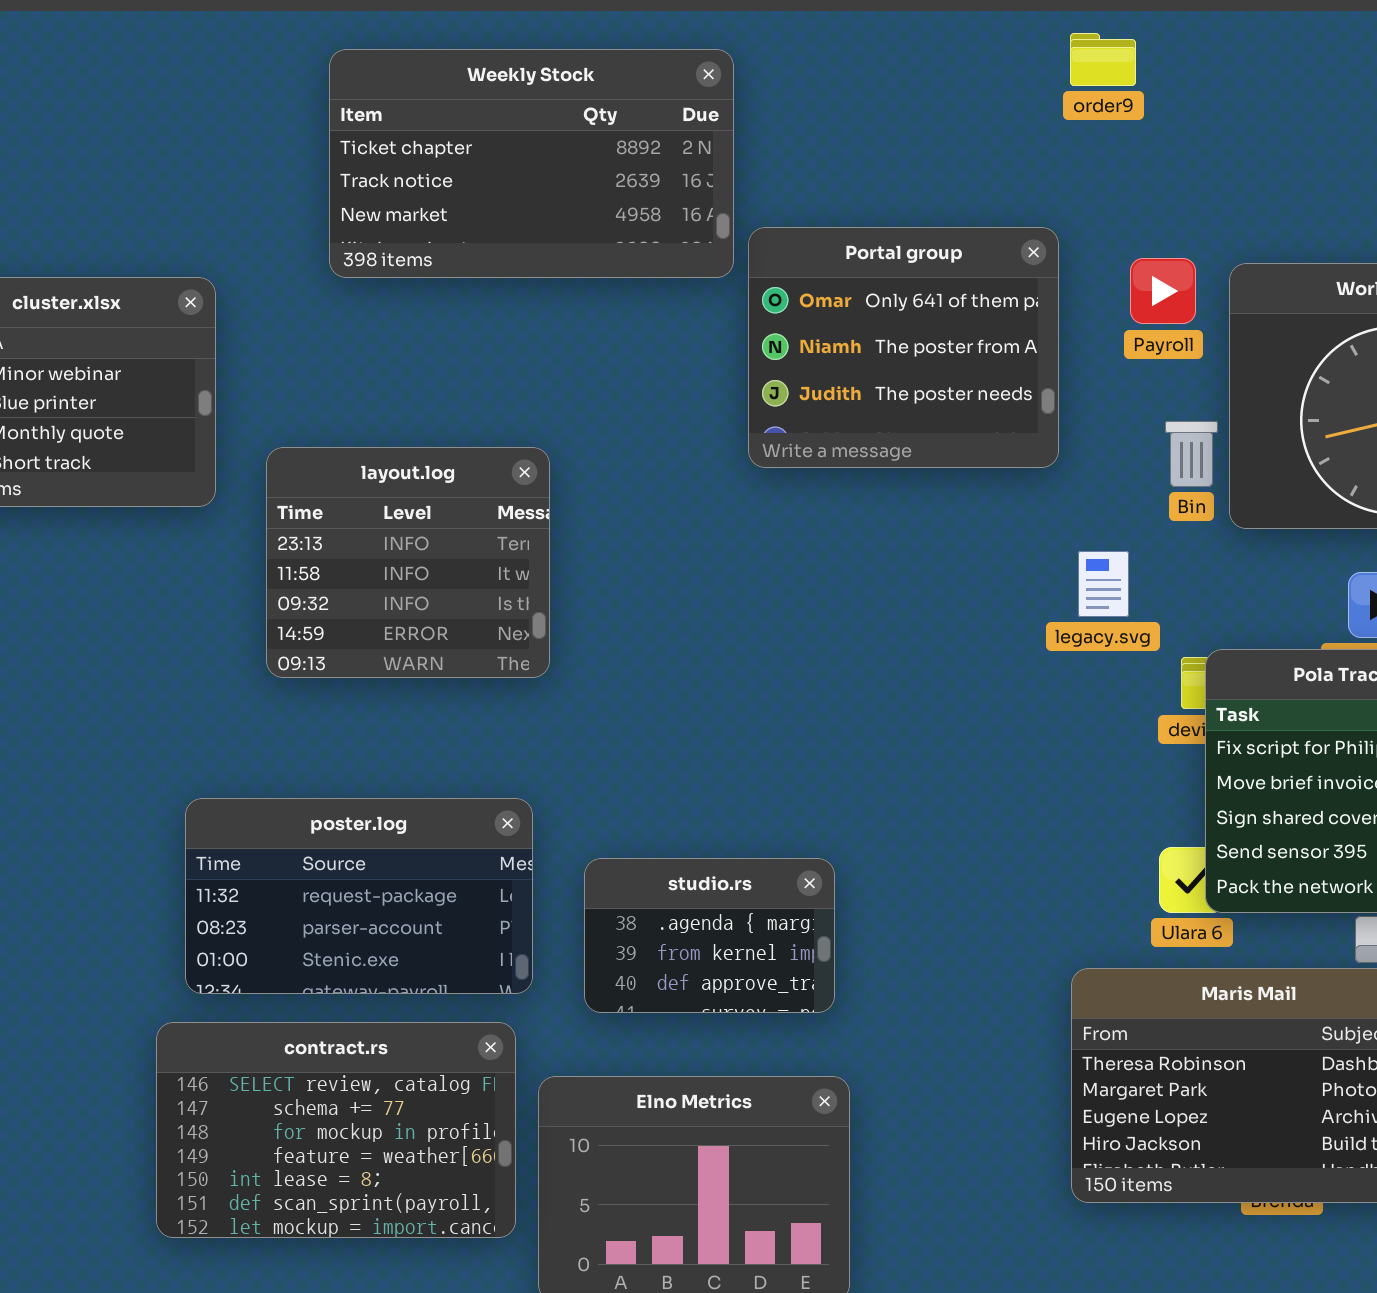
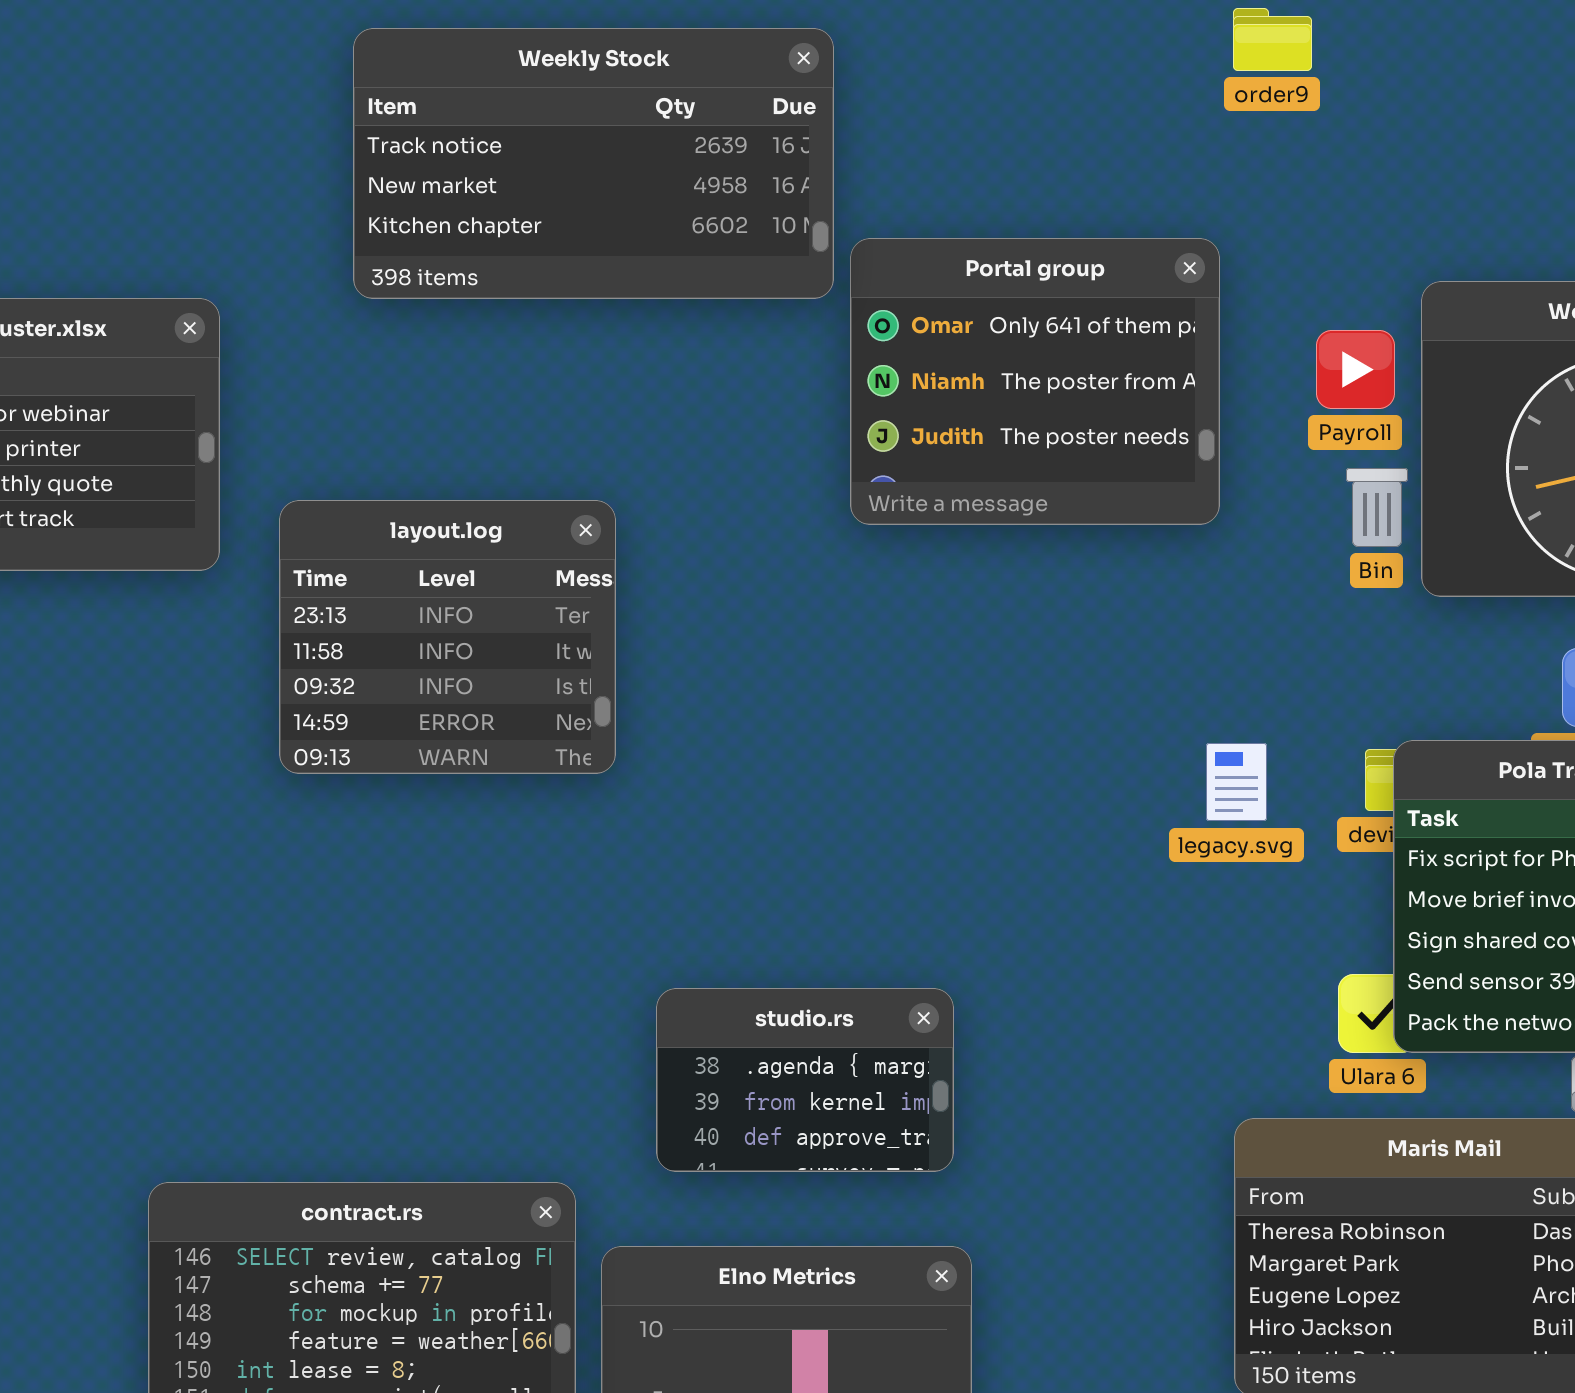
Weekly Stock: [329,49,734,278] -> [353,28,834,299], scrolled down 1 row
Payroll: [1130,258,1196,324] -> [1316,330,1395,409], moved
legacy.svg: [1078,551,1129,617] -> [1206,743,1267,821], moved
poster.log: [185,798,533,994] -> none, closed

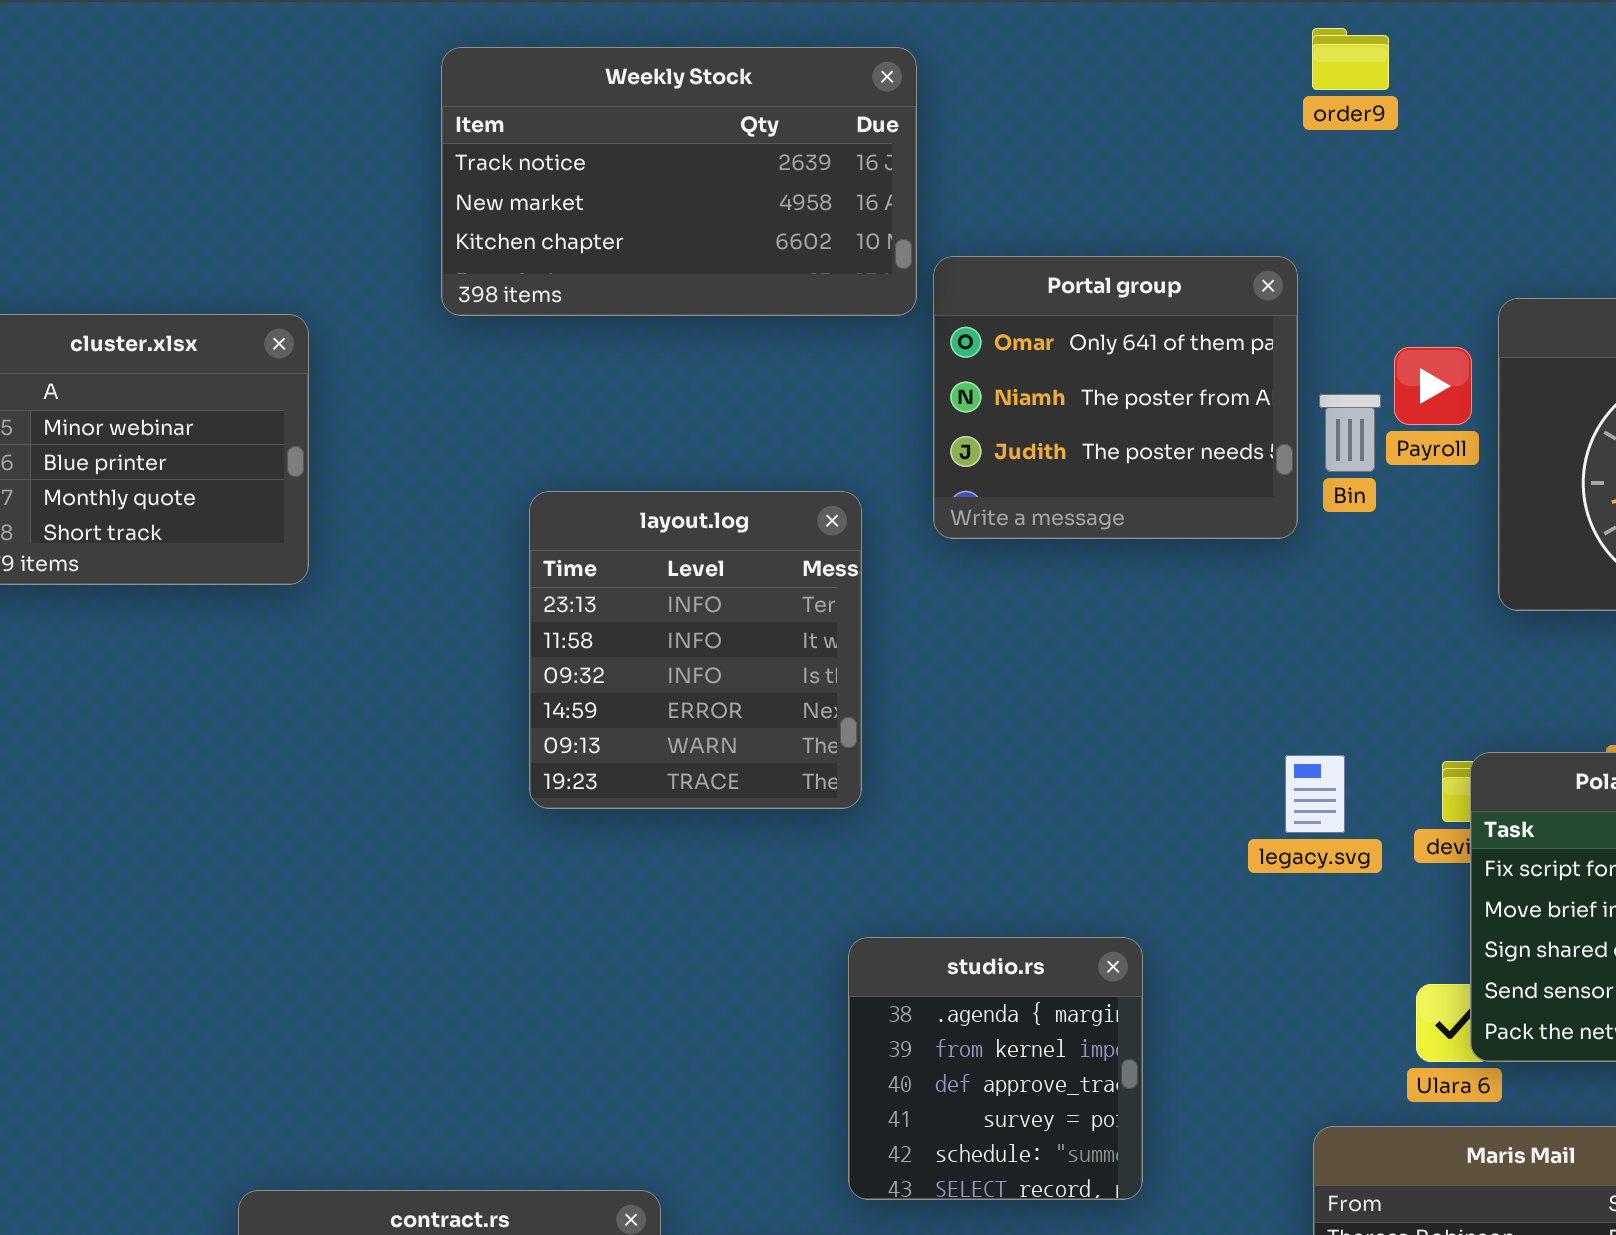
Bin: [1346,468,1408,547] -> [1319,394,1381,472], moved
layout.log: [279,500,616,774] -> [529,491,862,809], moved, resized
studio.rs: [656,988,954,1172] -> [848,937,1143,1200], moved, resized

